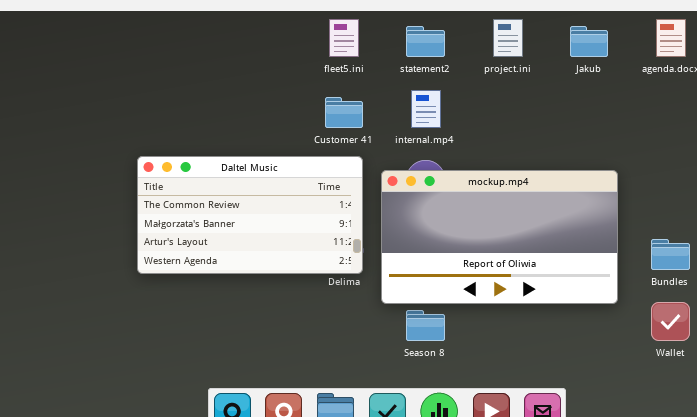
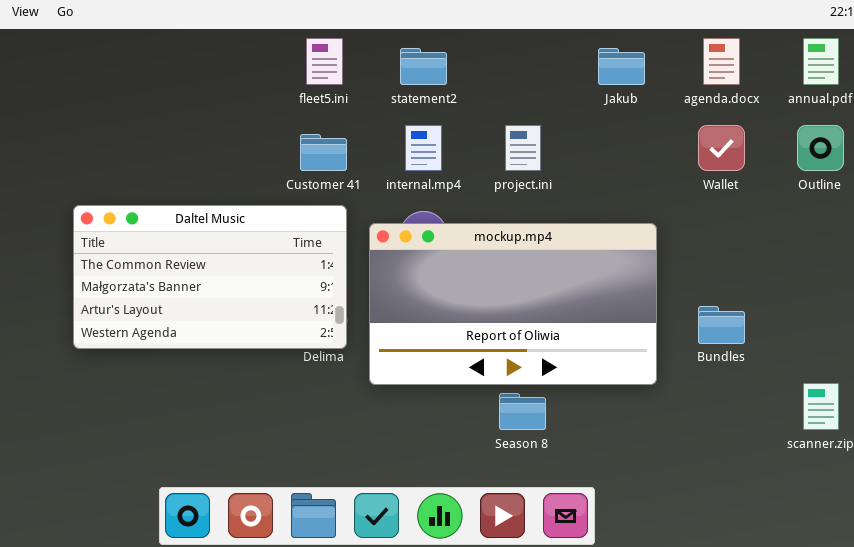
project.ini: [493,19,523,57] -> [505,125,541,171], moved
Wallet: [651,302,690,341] -> [698,125,745,171], moved
Season 8: [406,310,445,341] -> [499,393,546,430], moved

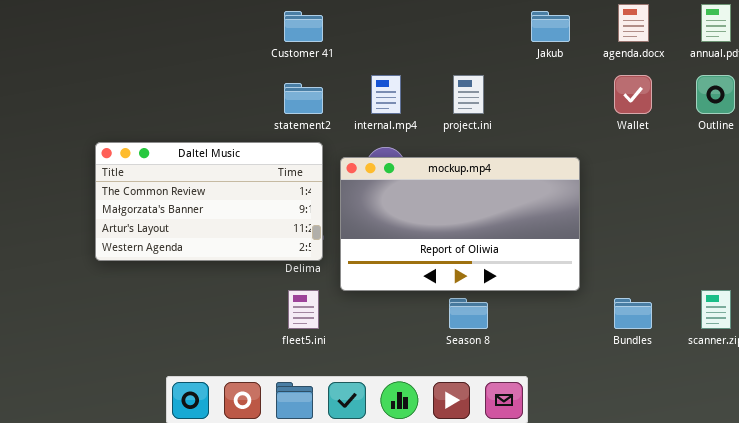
fleet5.ini: [306,38,343,85] -> [288,290,319,329], moved
statement2: [400,48,447,85] -> [284,83,323,114], moved
Customer 41: [300,134,347,171] -> [284,11,323,42], moved
Bundles: [698,306,745,344] -> [614,298,652,329], moved

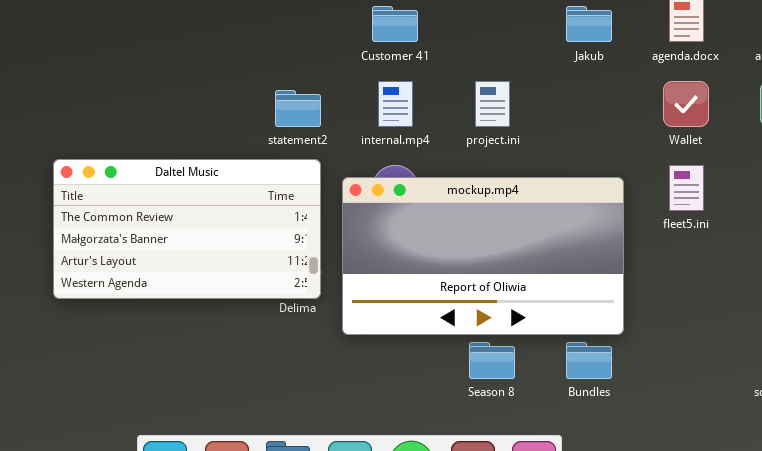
Customer 41: [284,11,323,42] -> [372,6,418,42], moved
fleet5.ini: [288,290,319,329] -> [669,165,704,211], moved
Bundles: [614,298,652,329] -> [566,342,612,379], moved

